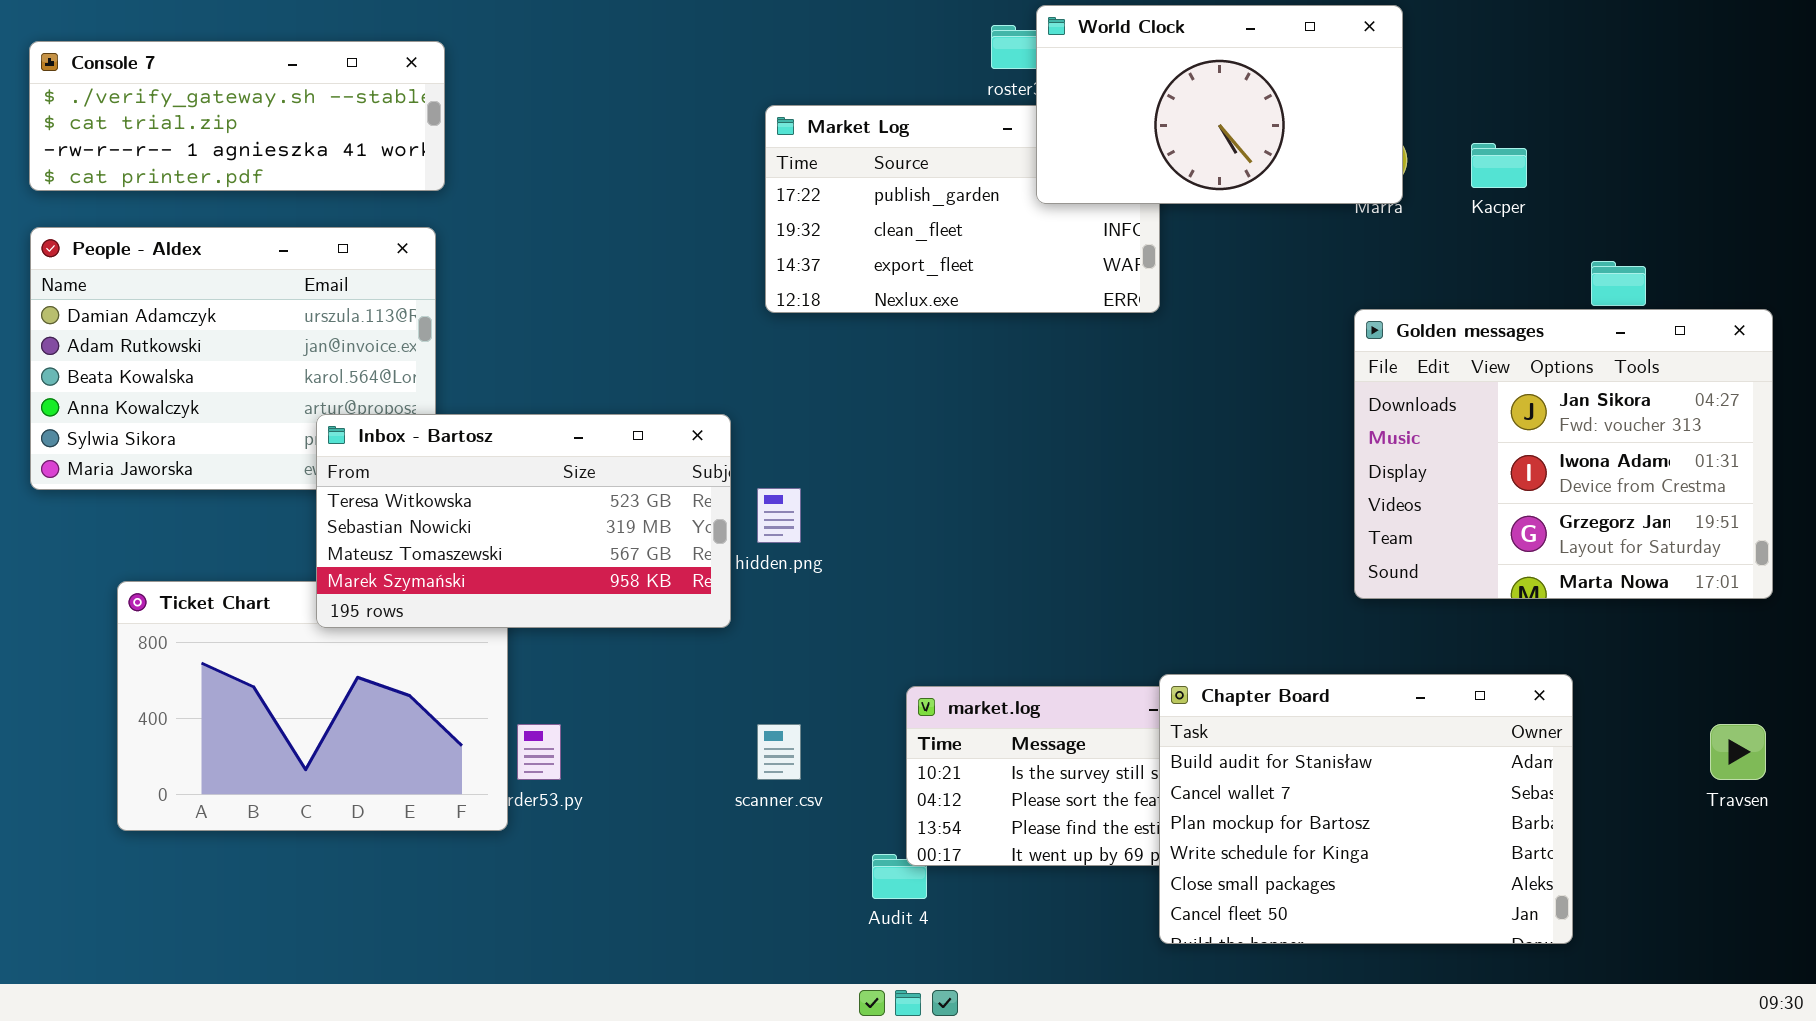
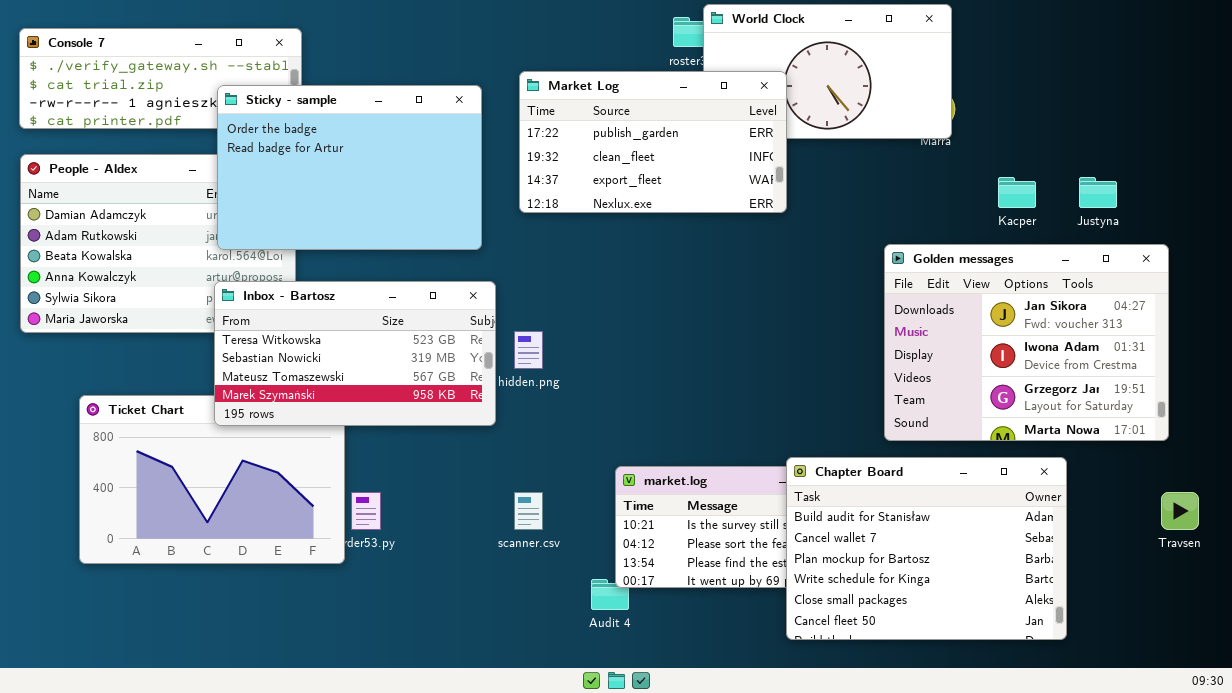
Market Log: [765,105,1160,313] -> [519,71,787,213], raised
Sticky - sample: none -> [217,85,482,250], opened
Kacper: [1471,143,1527,188] -> [998,177,1036,208], moved
Golden messages: [1354,309,1773,599] -> [884,244,1169,441], moved

